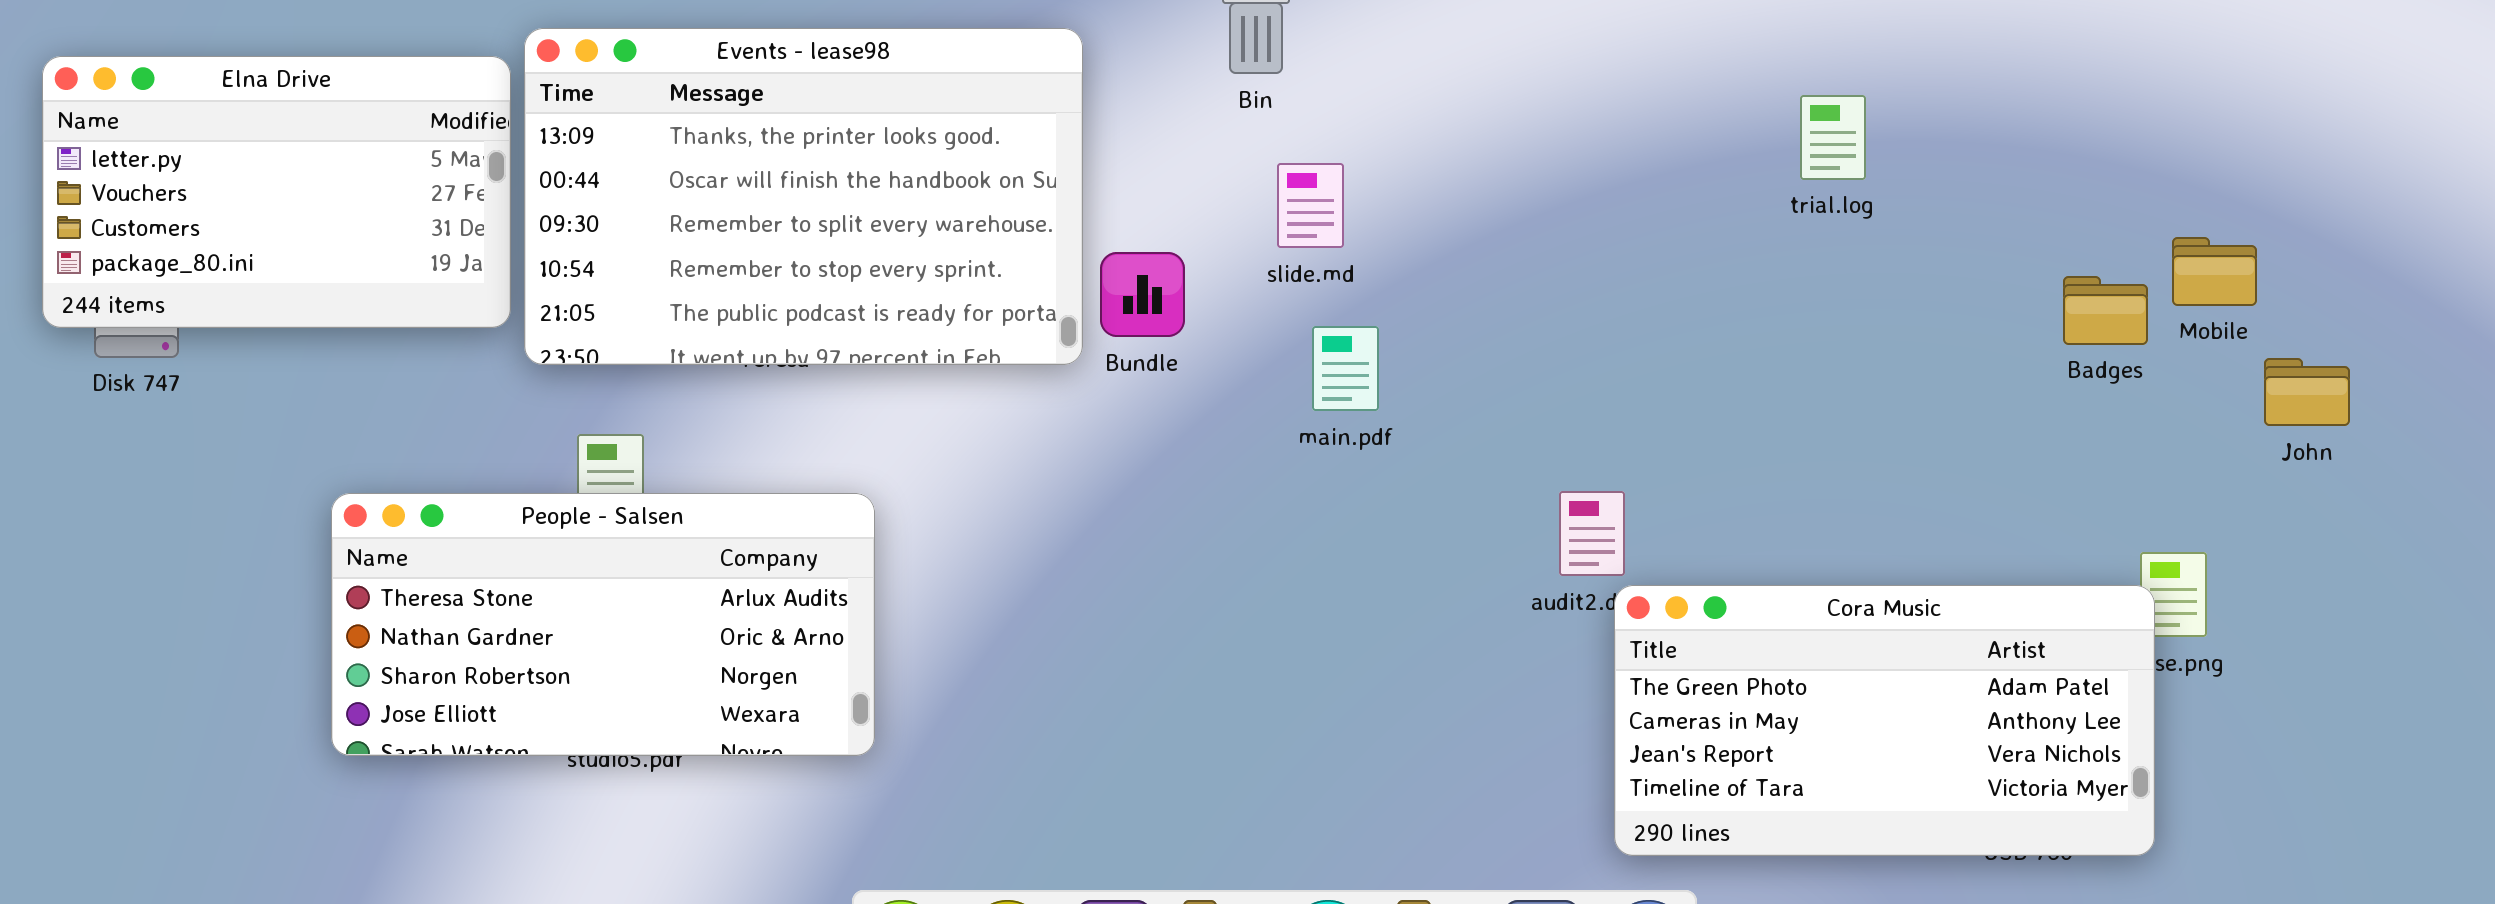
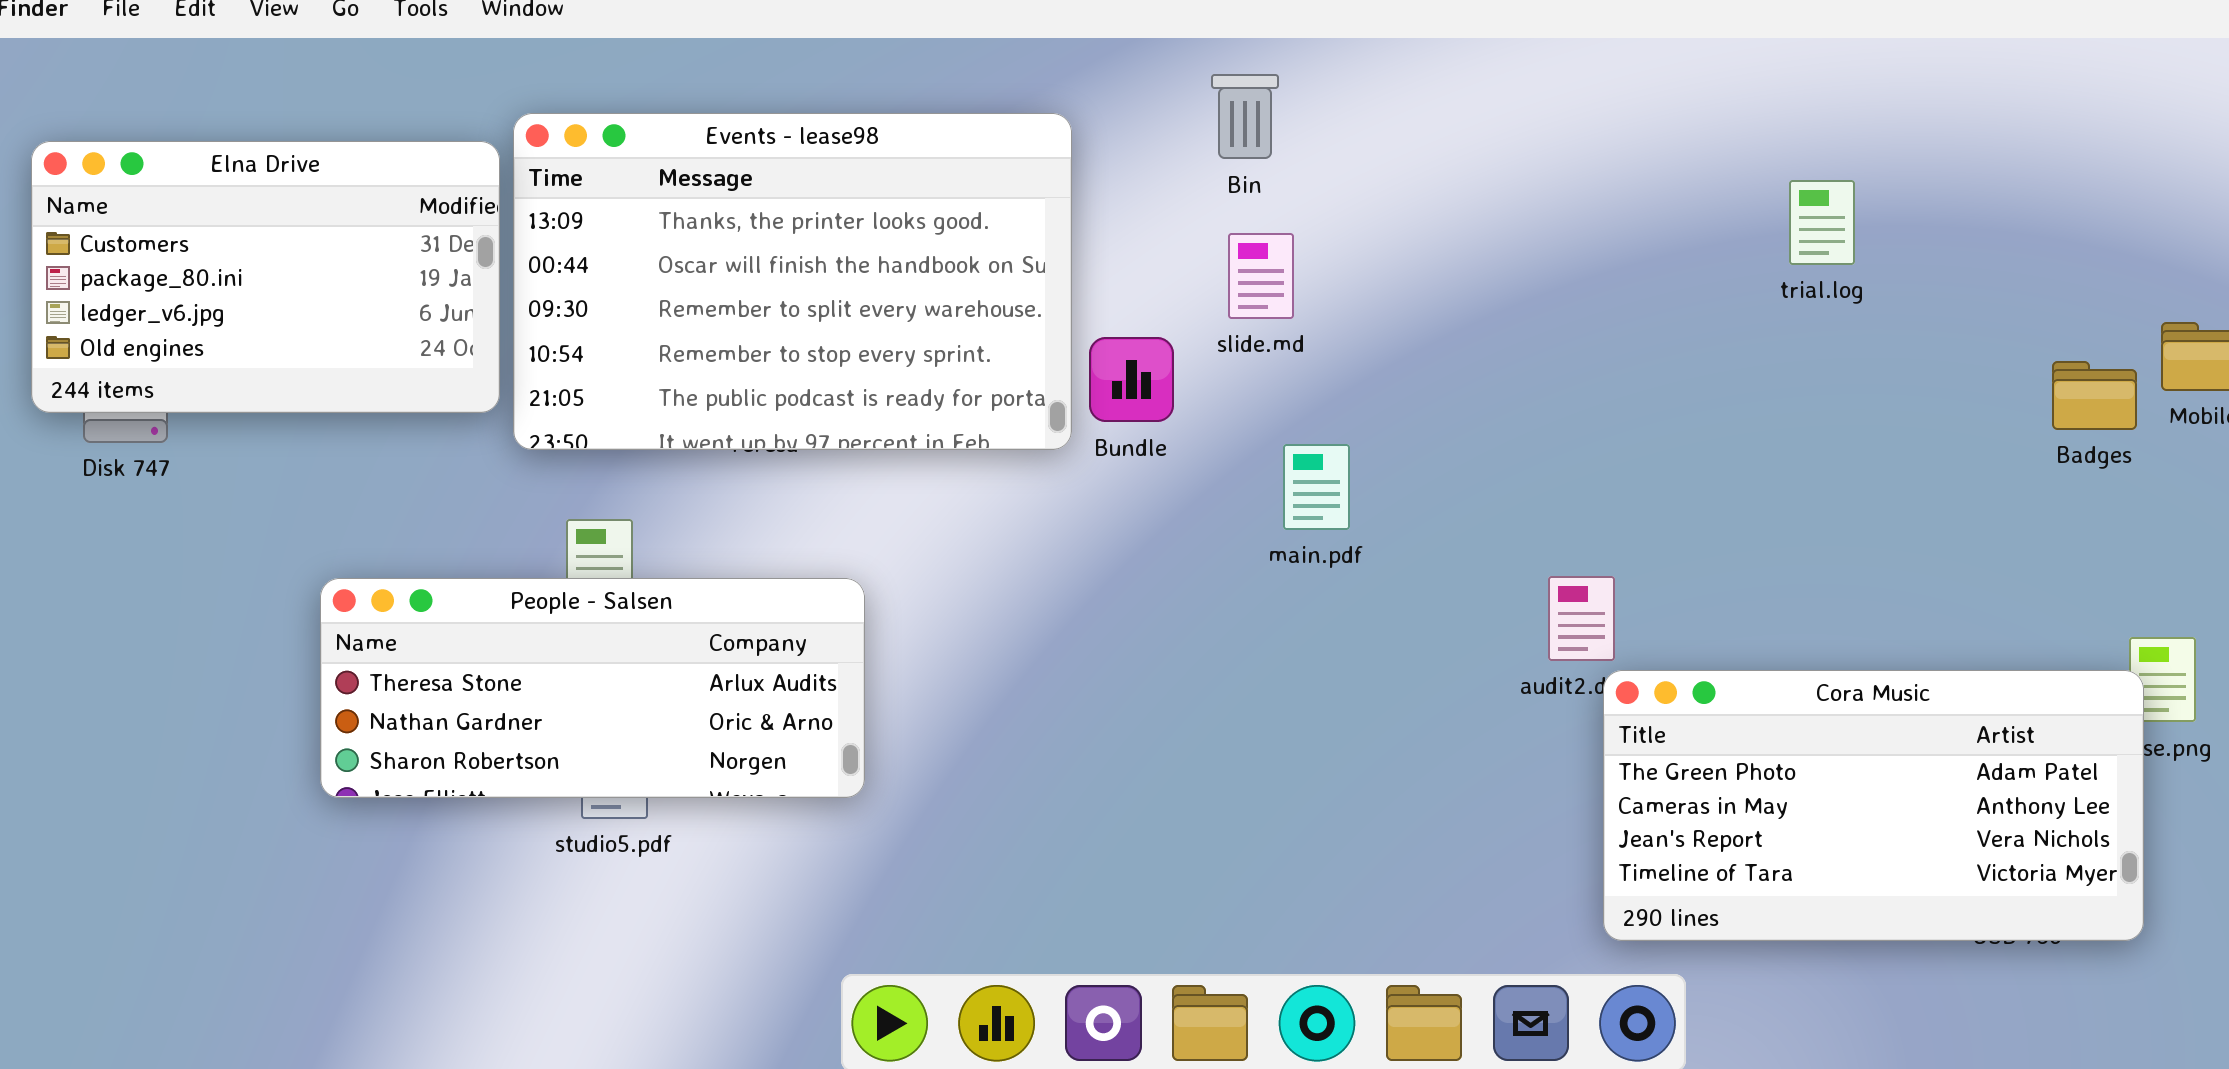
Elna Drive: [42,56,511,328] -> [31,141,500,413], scrolled down 2 rows
slide.md: [1277,163,1344,248] -> [1228,233,1294,319], moved
main.pdf: [1312,326,1379,411] -> [1283,444,1350,530], moved
People - Salsen: [331,493,875,756] -> [320,578,865,798], resized

